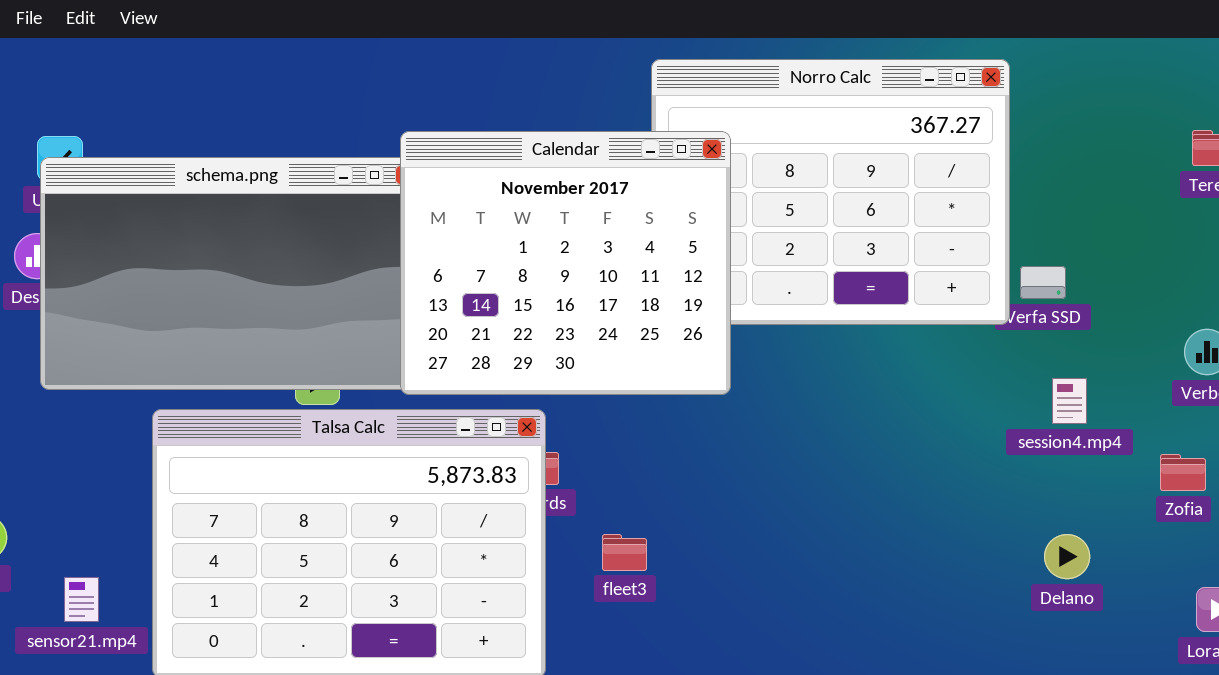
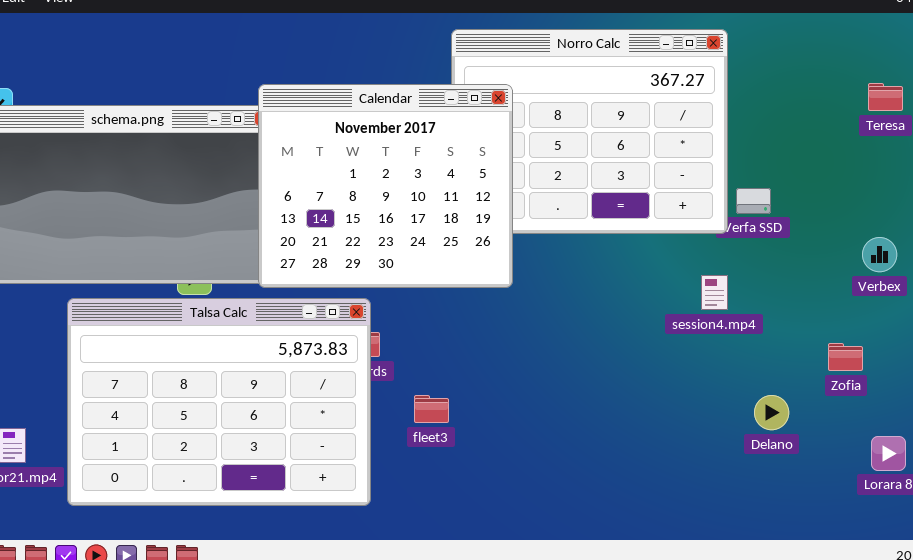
session4.mp4: [1052,378,1087,424] -> [701,275,728,310], moved
Zofia: [1160,454,1206,491] -> [828,343,863,371], moved

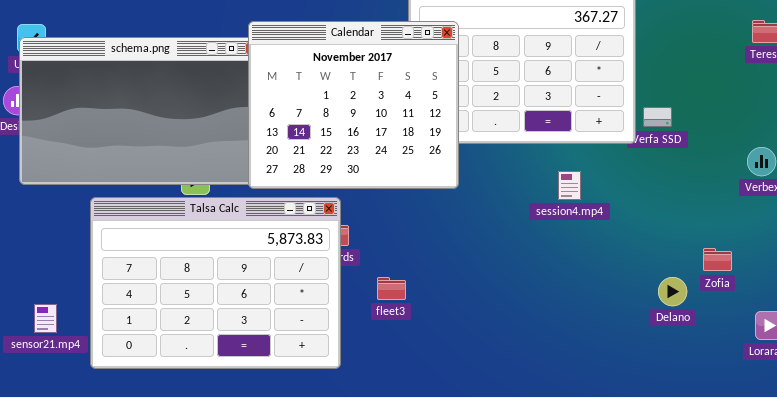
session4.mp4: [701,275,728,310] -> [558,171,581,200], moved
Zofia: [828,343,863,371] -> [703,248,732,271], moved

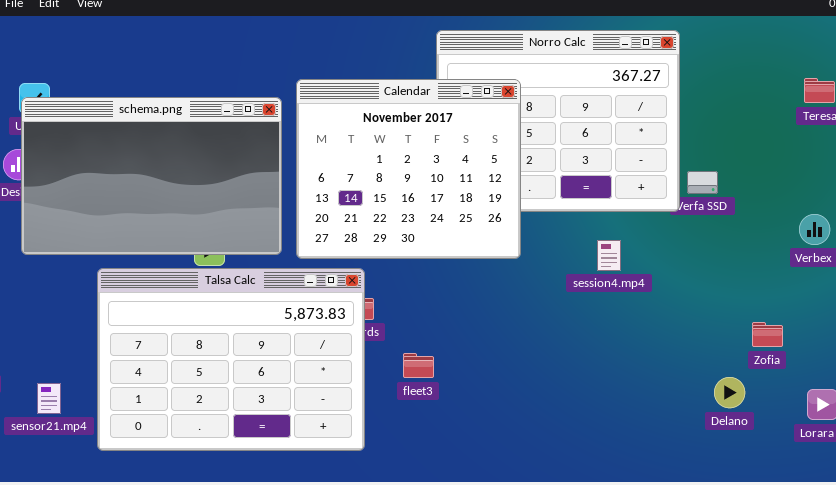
Calendar: [248,21,459,189] -> [296,79,521,259], moved
Delano: [658,277,687,306] -> [714,377,745,408], moved

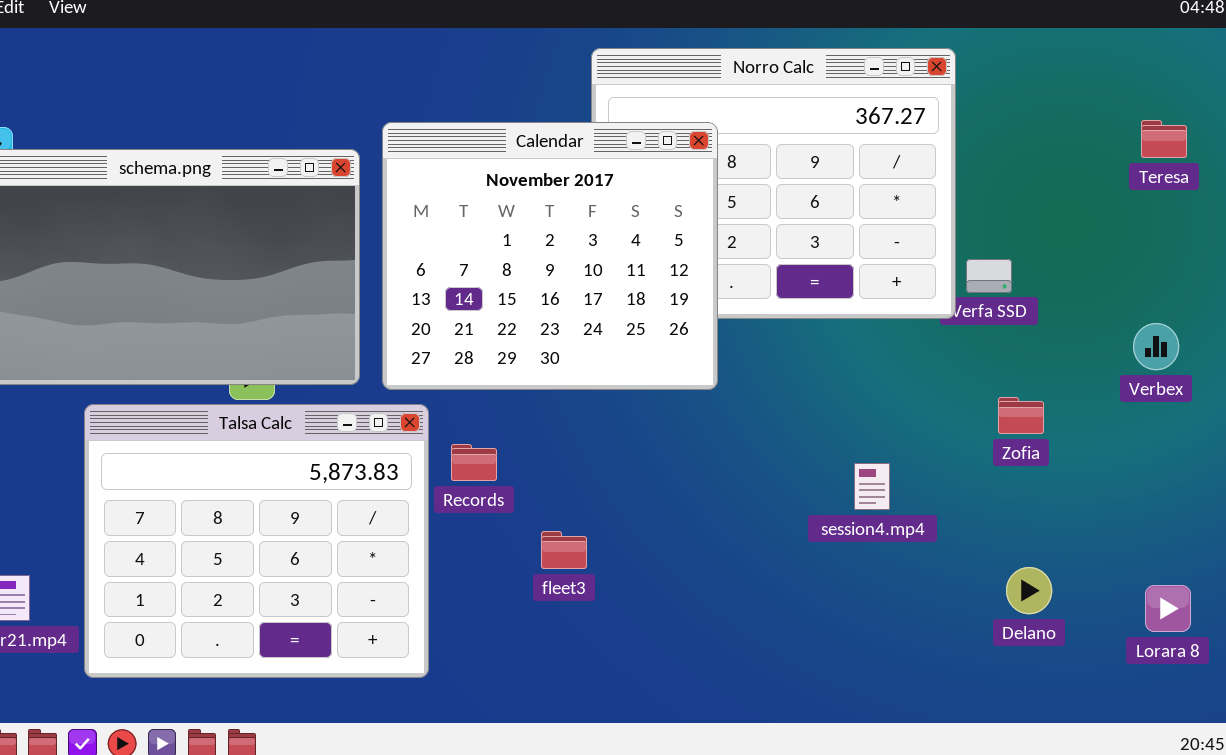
session4.mp4: [597,240,621,271] -> [854,463,890,510], moved
Talsa Calc: [97,268,365,451] -> [84,404,429,678], resized
Zofia: [752,322,783,347] -> [998,397,1044,434], moved

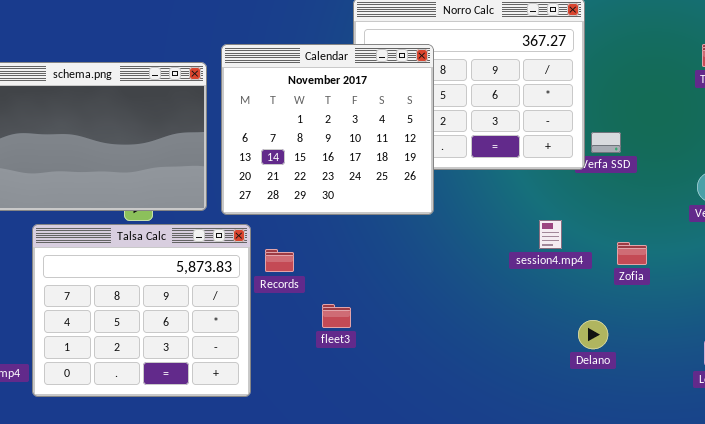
Zofia: [998,397,1044,434] -> [617,242,647,265], moved
session4.mp4: [854,463,890,510] -> [539,220,562,249], moved
Delano: [1006,567,1052,614] -> [578,320,608,349], moved

